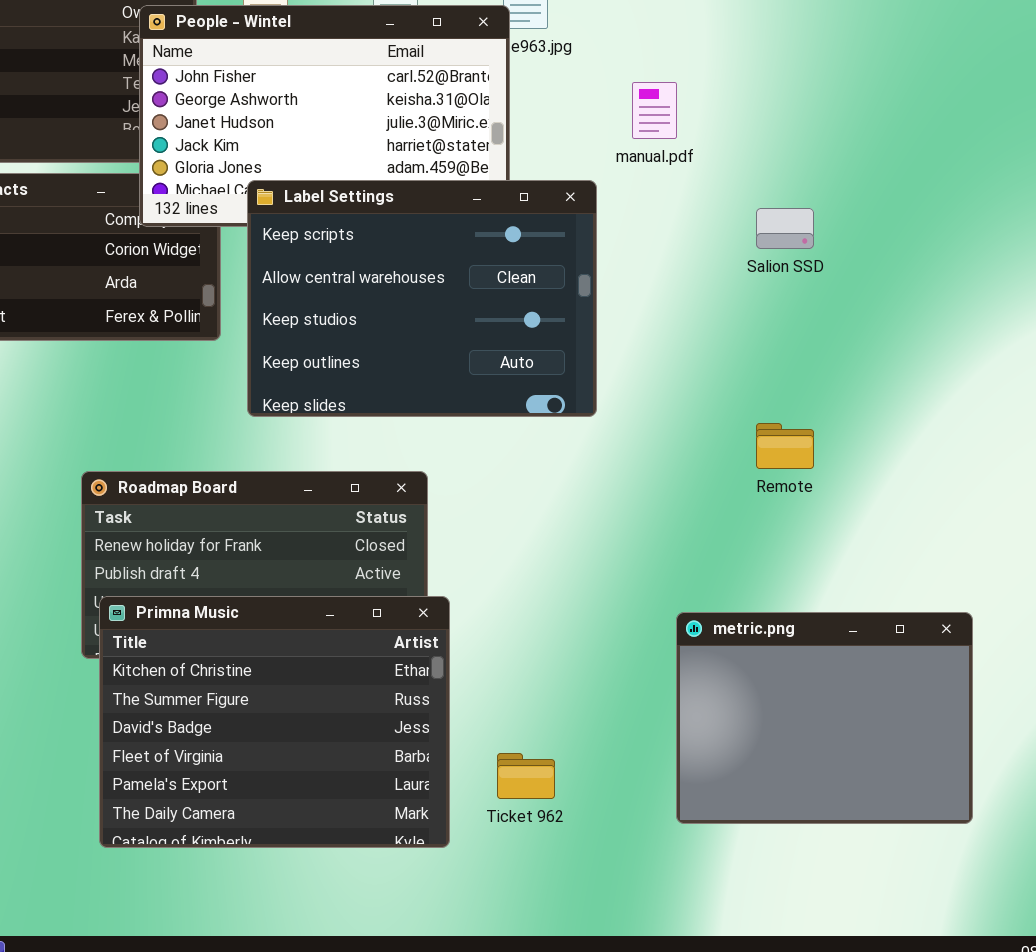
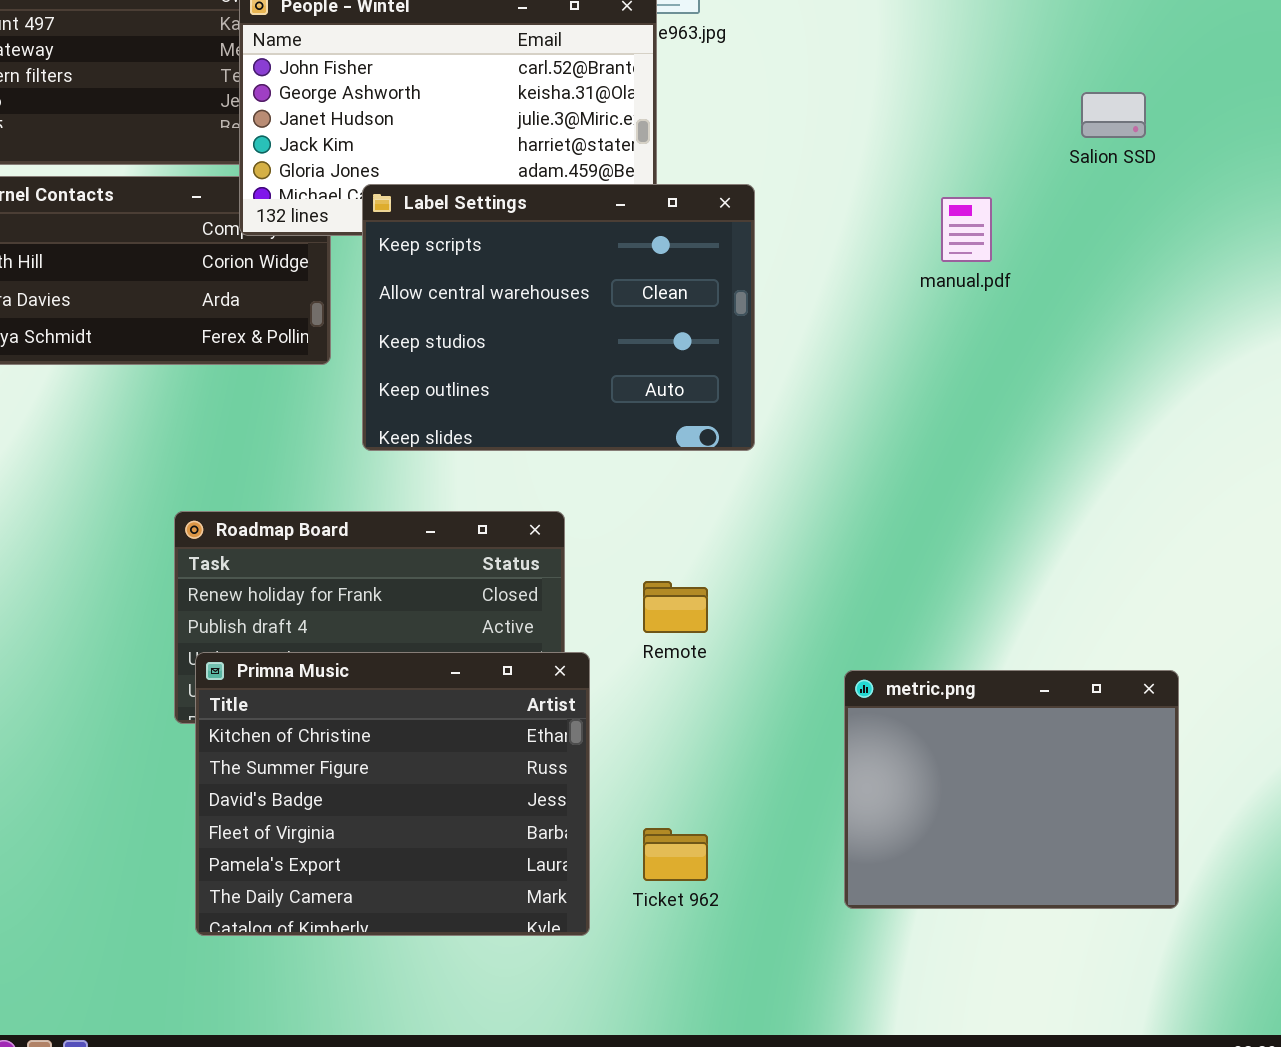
manual.pdf: [632,82,677,139] -> [941,197,992,262], moved
Salion SSD: [756,208,814,249] -> [1081,92,1146,138], moved
Remote: [756,423,814,469] -> [643,581,708,633], moved

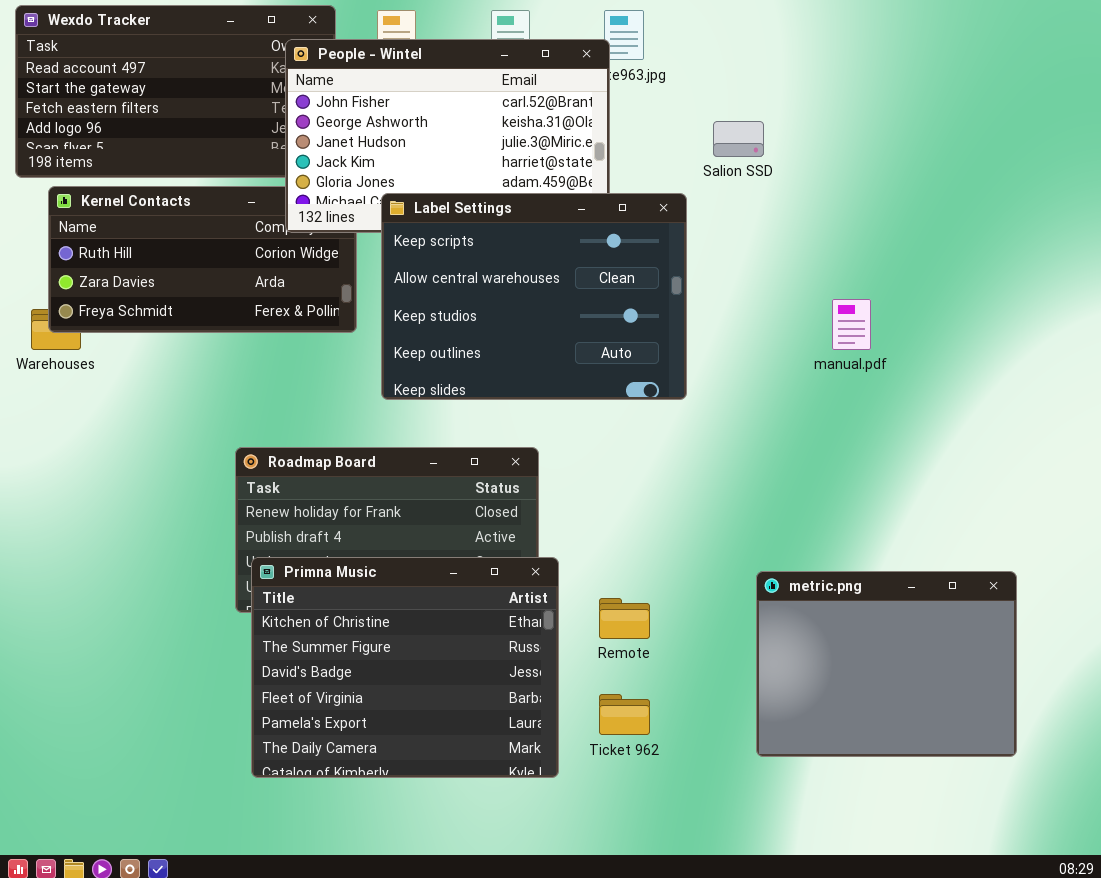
Salion SSD: [1081,92,1146,138] -> [713,121,764,157], moved
manual.pdf: [941,197,992,262] -> [832,299,871,350], moved
Remote: [643,581,708,633] -> [599,598,650,639], moved

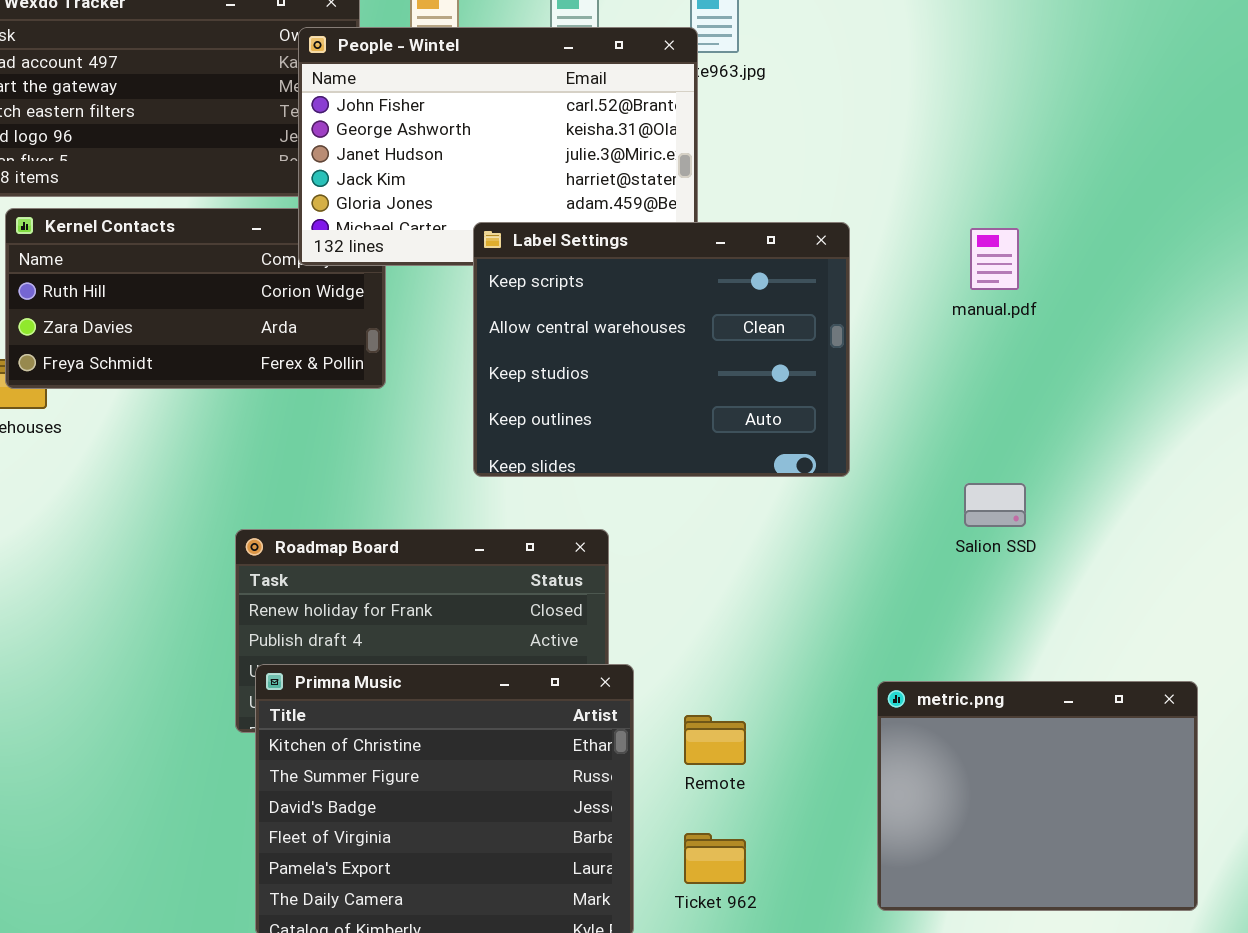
Salion SSD: [713,121,764,157] -> [964,483,1026,527], moved
Label Settings: [381,193,687,400] -> [473,222,850,477], moved
manual.pdf: [832,299,871,350] -> [970,228,1019,290], moved

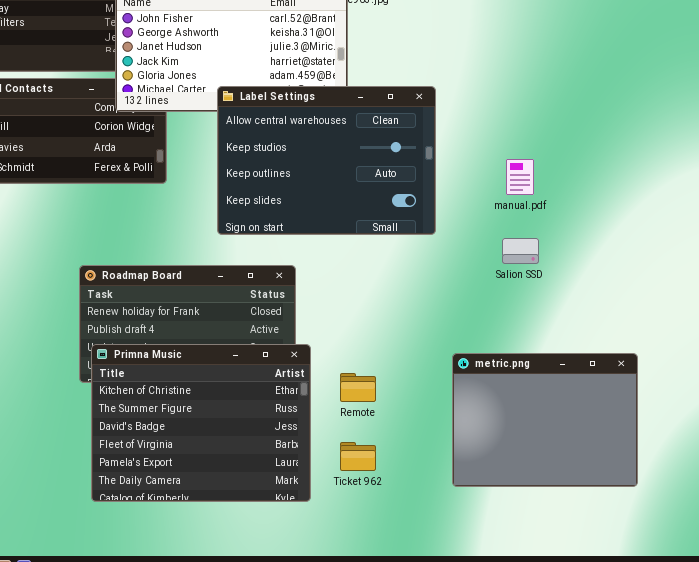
Label Settings: [473,222,850,477] -> [217,86,436,235], scrolled down 1 row
manual.pdf: [970,228,1019,290] -> [506,159,534,195], moved

